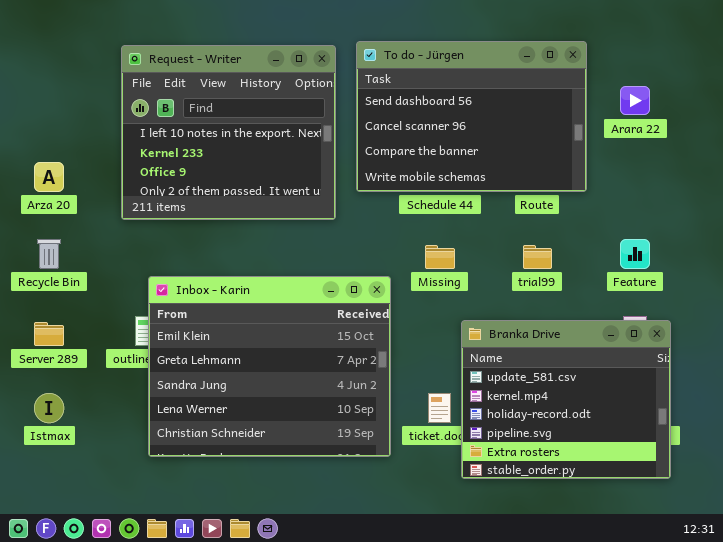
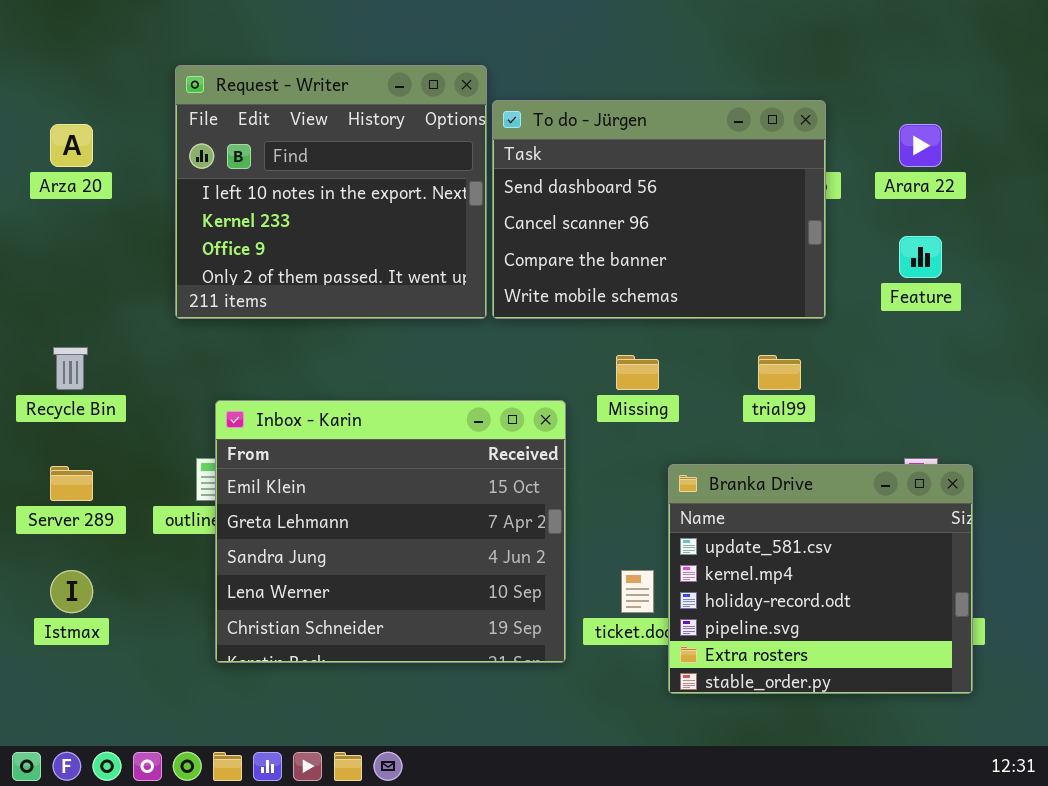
To do - Jürgen: [356,41,587,192] -> [492,100,826,319], moved
Arza 20: [34,162,64,192] -> [50,124,93,167], moved
Feature: [620,239,650,269] -> [899,236,942,278], moved

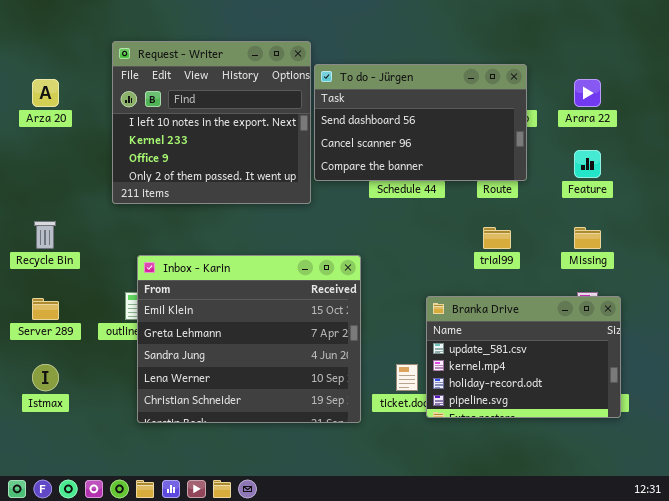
To do - Jürgen: [492,100,826,319] -> [314,64,527,181], resized
Missing: [616,355,659,390] -> [574,227,601,249], moved
Branka Drive: [668,464,973,694] -> [426,296,621,418], resized

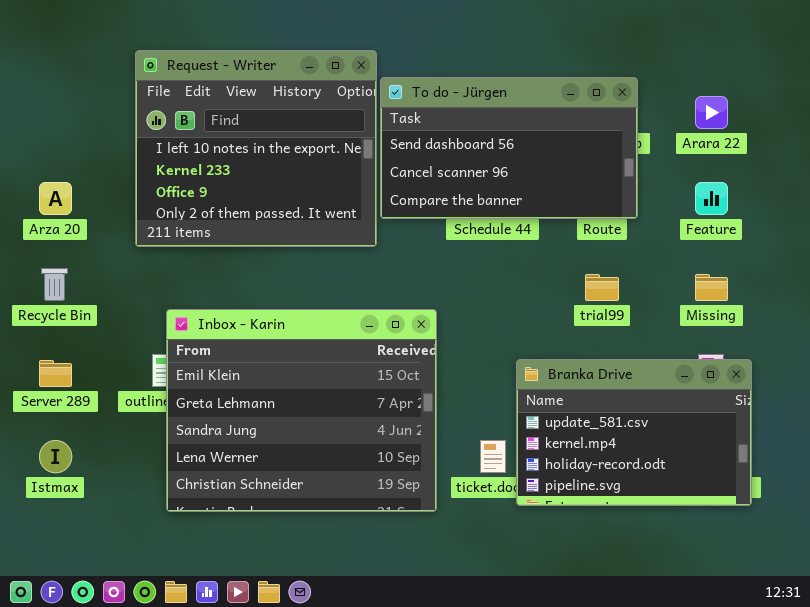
Arza 20: [32,79,59,107] -> [39,182,72,215], moved

